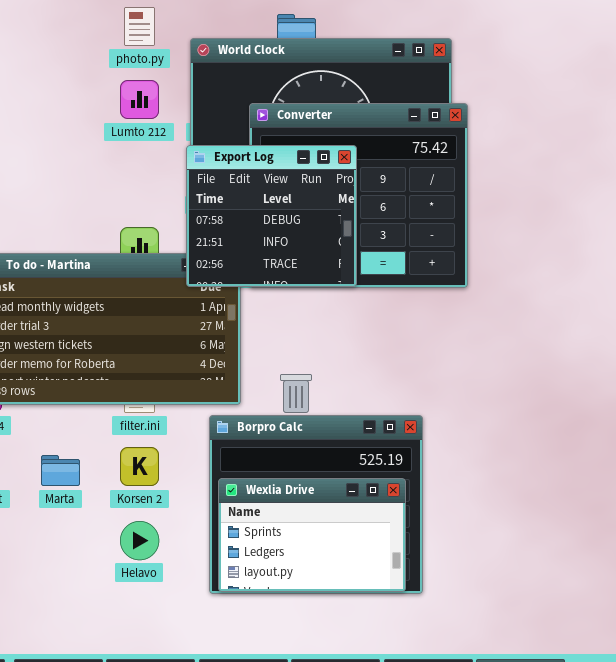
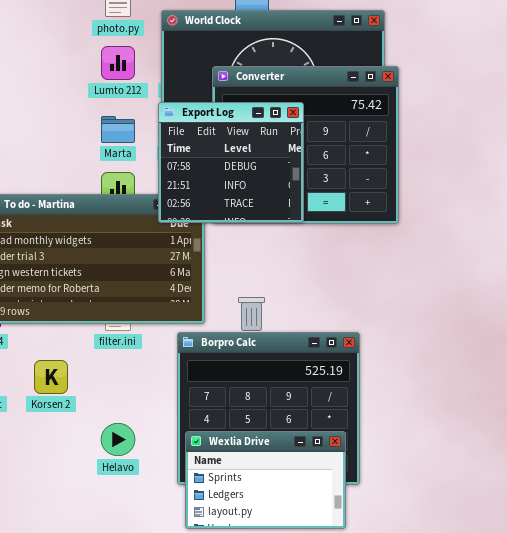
Korsen 2: [120,447,159,486] -> [34,360,68,394], moved
Marta: [41,455,80,486] -> [101,116,135,143], moved
Wexlia Drive: [218,478,406,592] -> [185,431,346,529], moved

